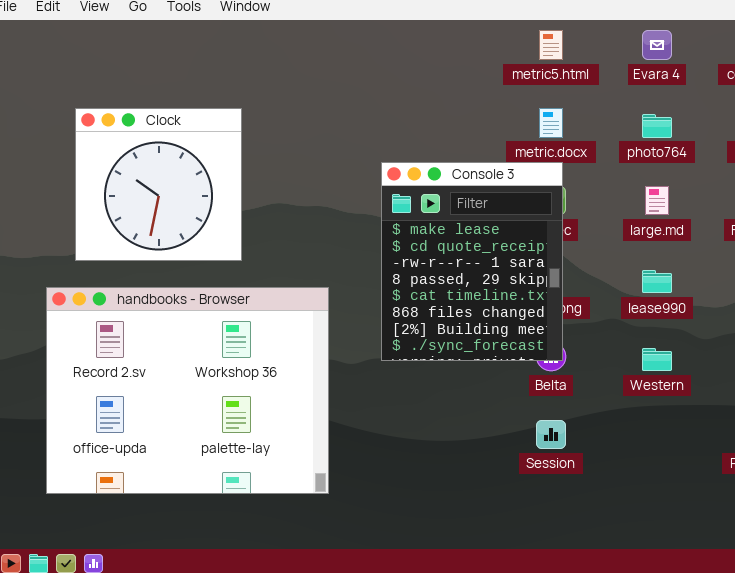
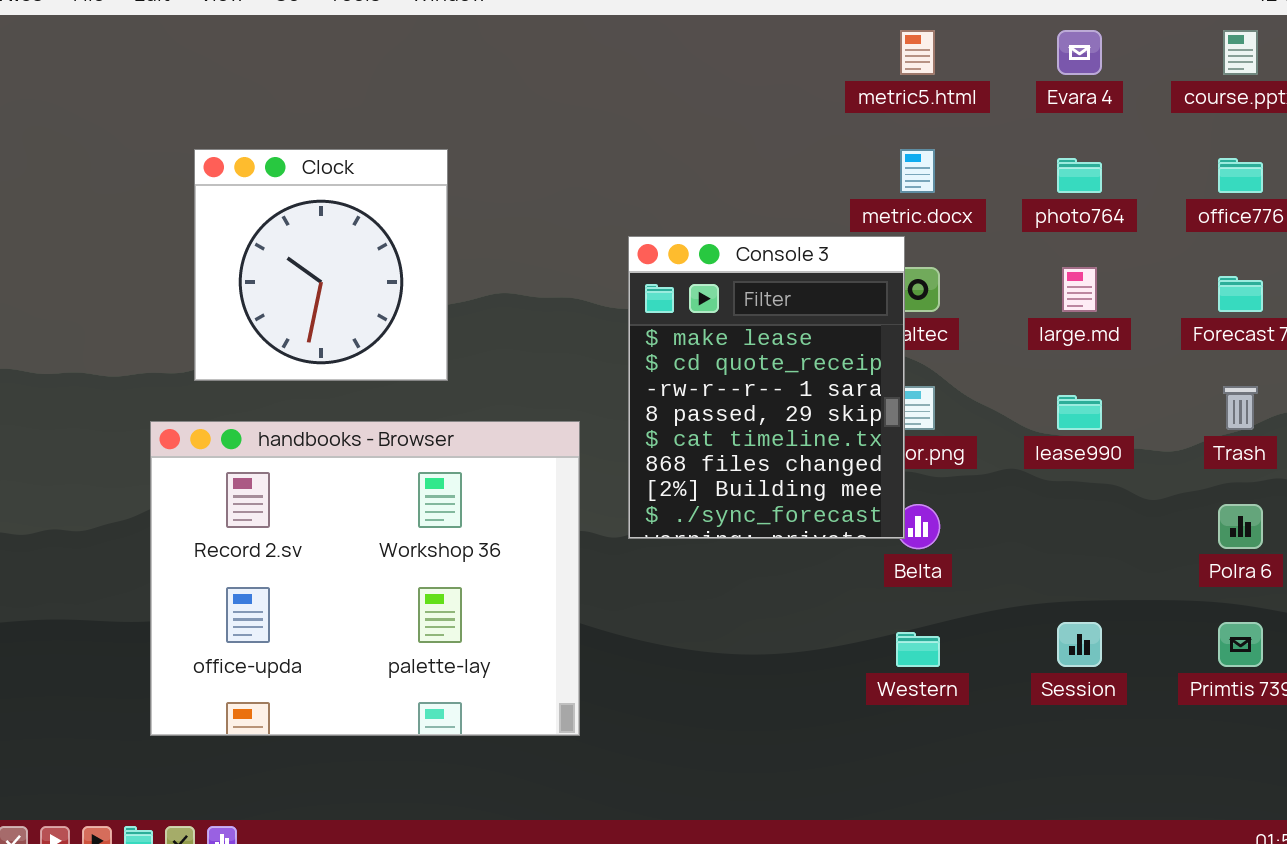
Console 3: [381,162,563,361] -> [628,236,905,539], moved
Western: [642,348,672,371] -> [896,632,940,667], moved
Session: [536,420,566,449] -> [1057,622,1102,667], moved

